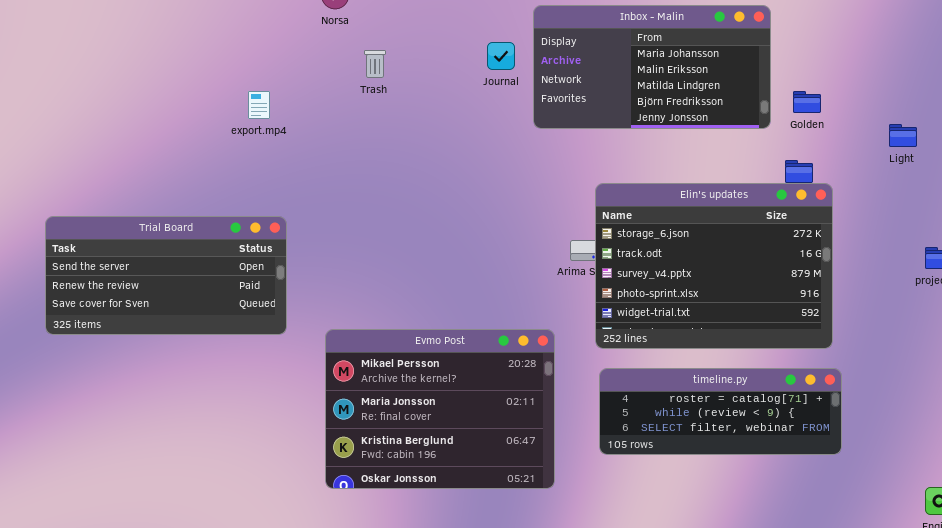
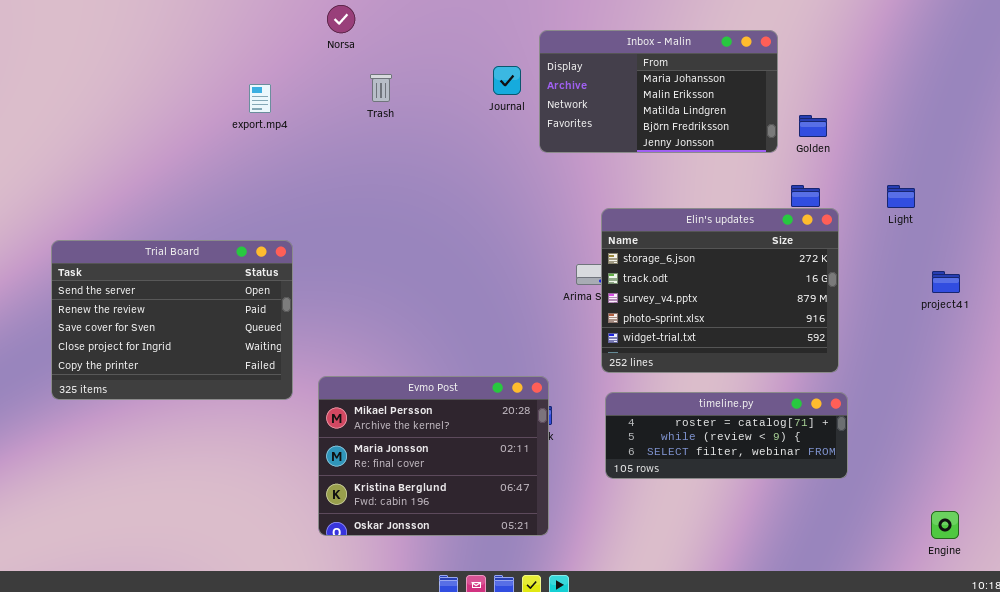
export.mp4: [248,91,270,119] -> [249,84,271,113], moved
Light: [889,124,917,147] -> [887,185,915,208], moved
Trial Board: [45,216,287,335] -> [51,240,293,400], resized
Evmo Post: [325,329,555,489] -> [318,376,549,536], moved

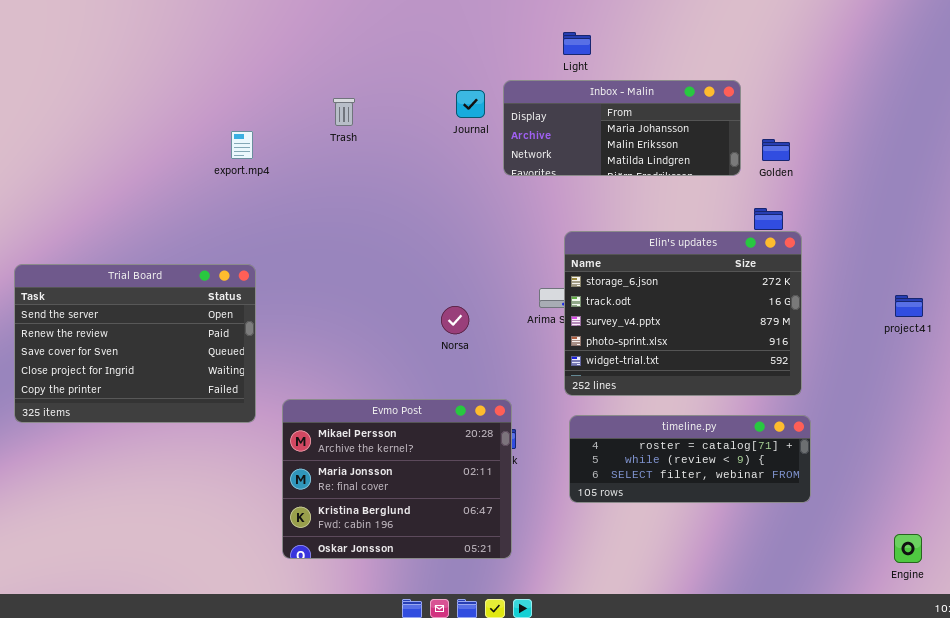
Norsa: [327,5,355,33] -> [441,306,469,334], moved
Inbox - Malin: [539,30,778,153] -> [503,80,741,176], resized
export.mp4: [249,84,271,113] -> [231,131,253,159], moved
Light: [887,185,915,208] -> [563,32,591,55], moved

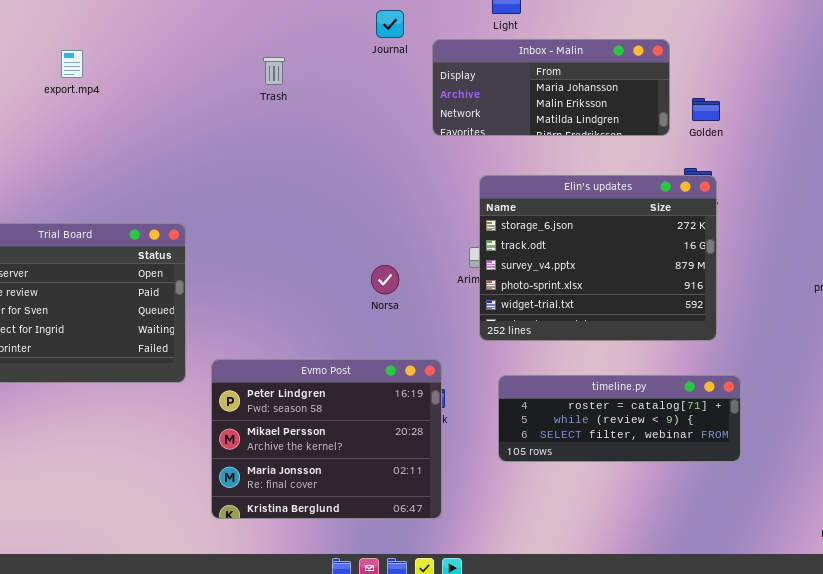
Journal: [456,90,485,118] -> [376,10,404,38], moved
export.mp4: [231,131,253,159] -> [61,50,83,78], moved
Elin's updates: [564,231,802,396] -> [479,175,717,341], moved
Evmo Post: [282,399,512,559] -> [211,359,442,519], scrolled up 1 row

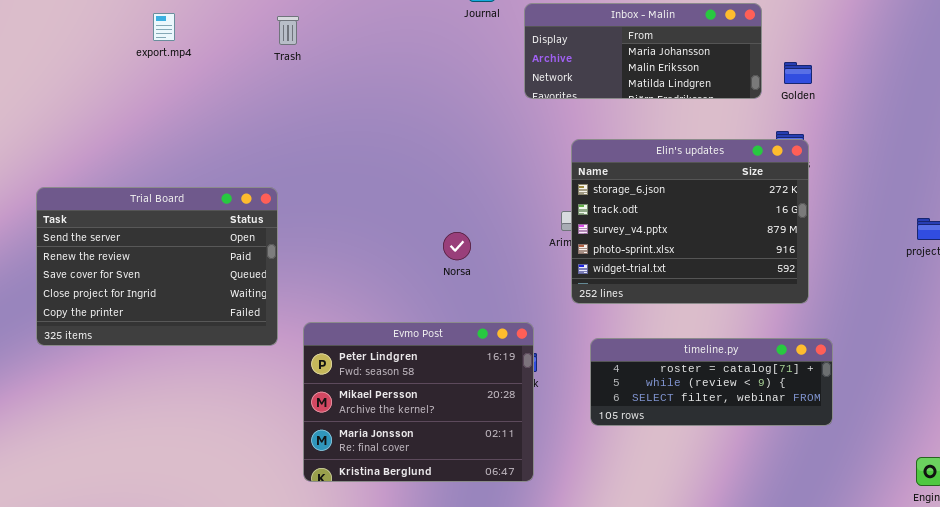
Trash: [263,57,285,85] -> [277,16,299,45], moved
Norsa: [371,265,399,294] -> [443,232,471,260], moved

